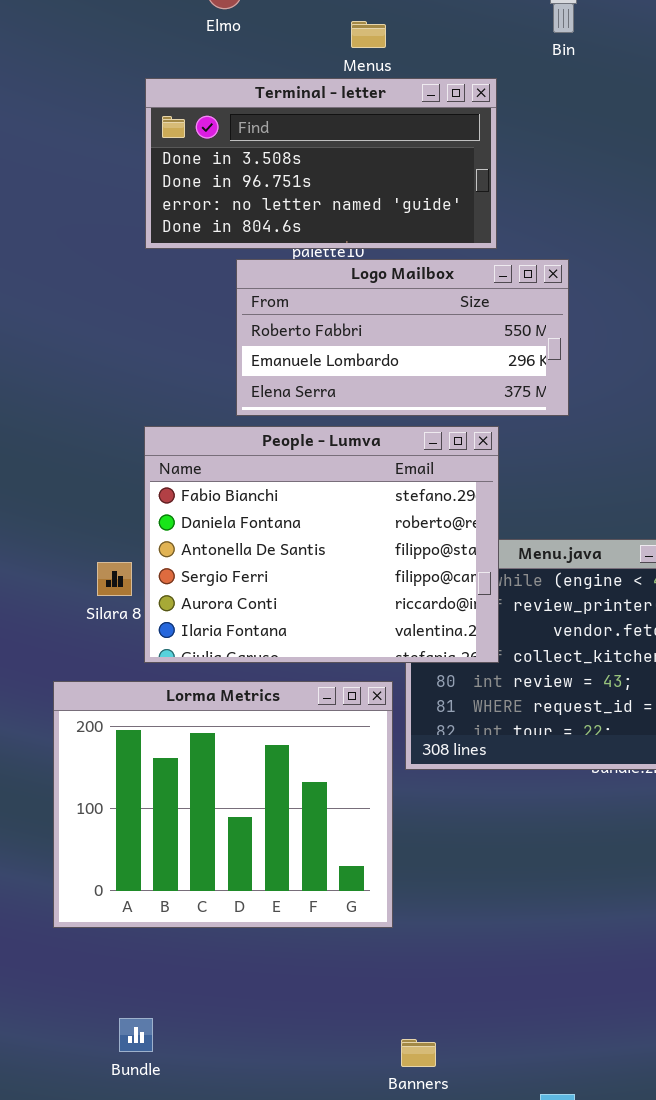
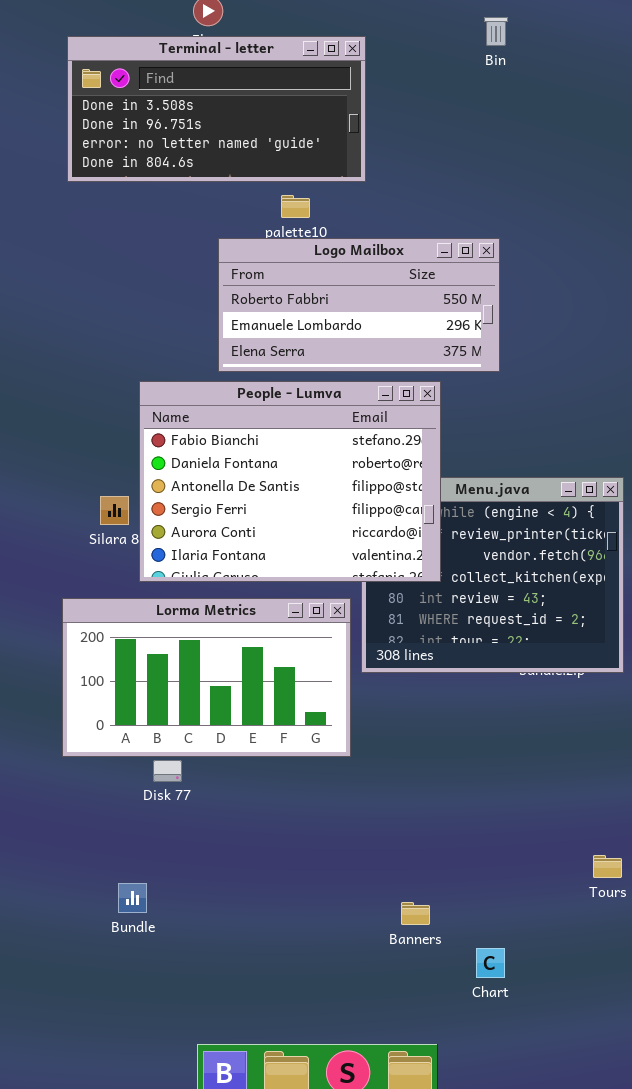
Terminal - letter: [145,78,497,249] -> [67,36,366,182], moved
Lorma Metrics: [53,681,393,928] -> [62,598,351,757], resized
Banners: [401,1039,436,1067] -> [401,902,430,925], moved

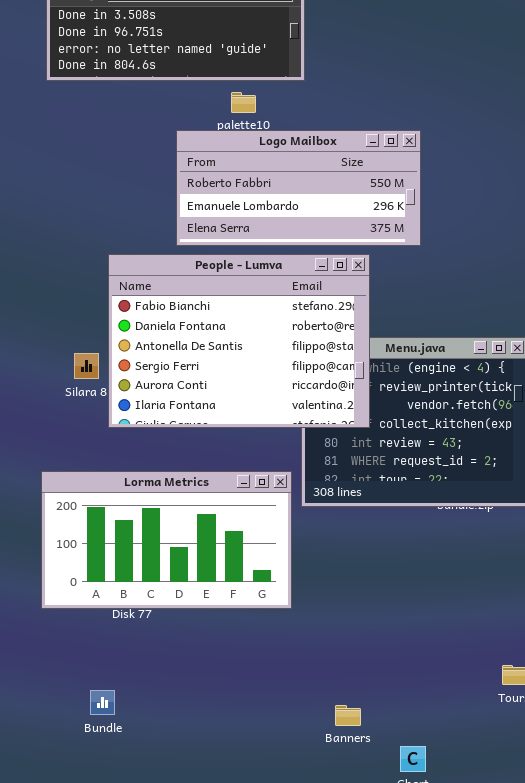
Lorma Metrics: [62,598,351,757] -> [41,471,292,609], moved

